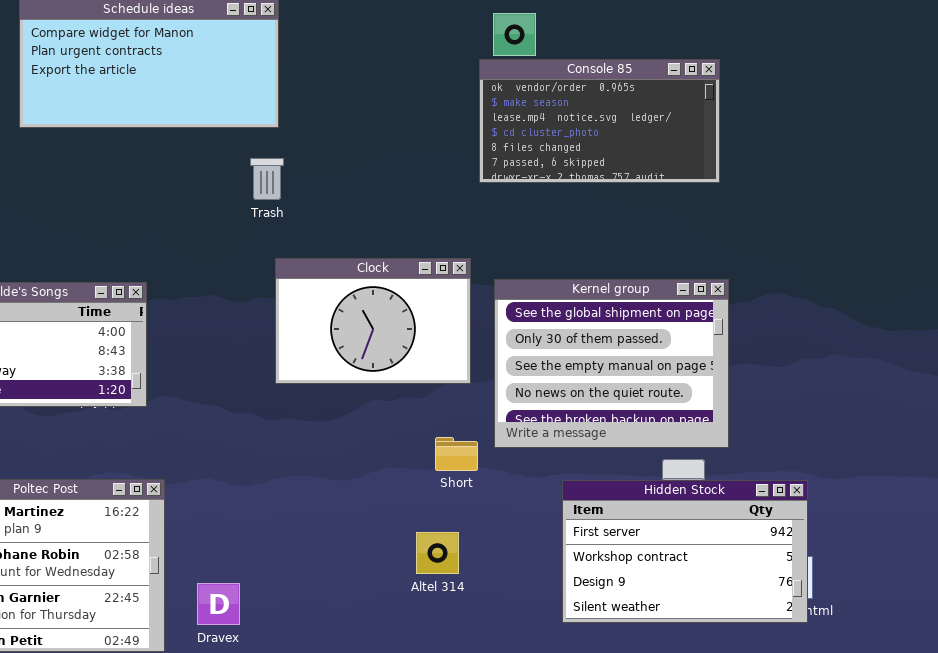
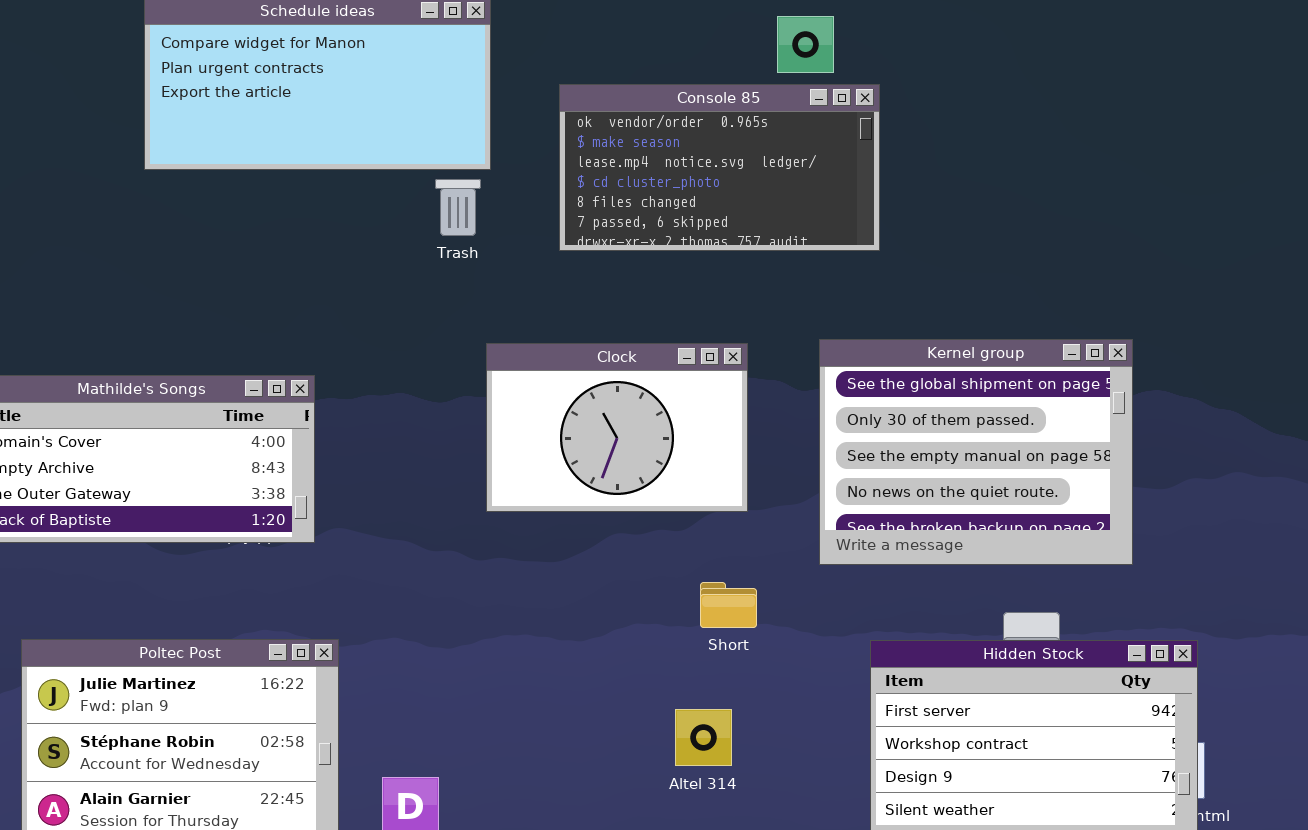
Console 85: [479,59,720,183] -> [559,84,880,251], moved
Trash: [250,158,284,200] -> [435,179,481,236], moved
Kernel group: [494,279,729,448] -> [819,339,1133,565], moved

